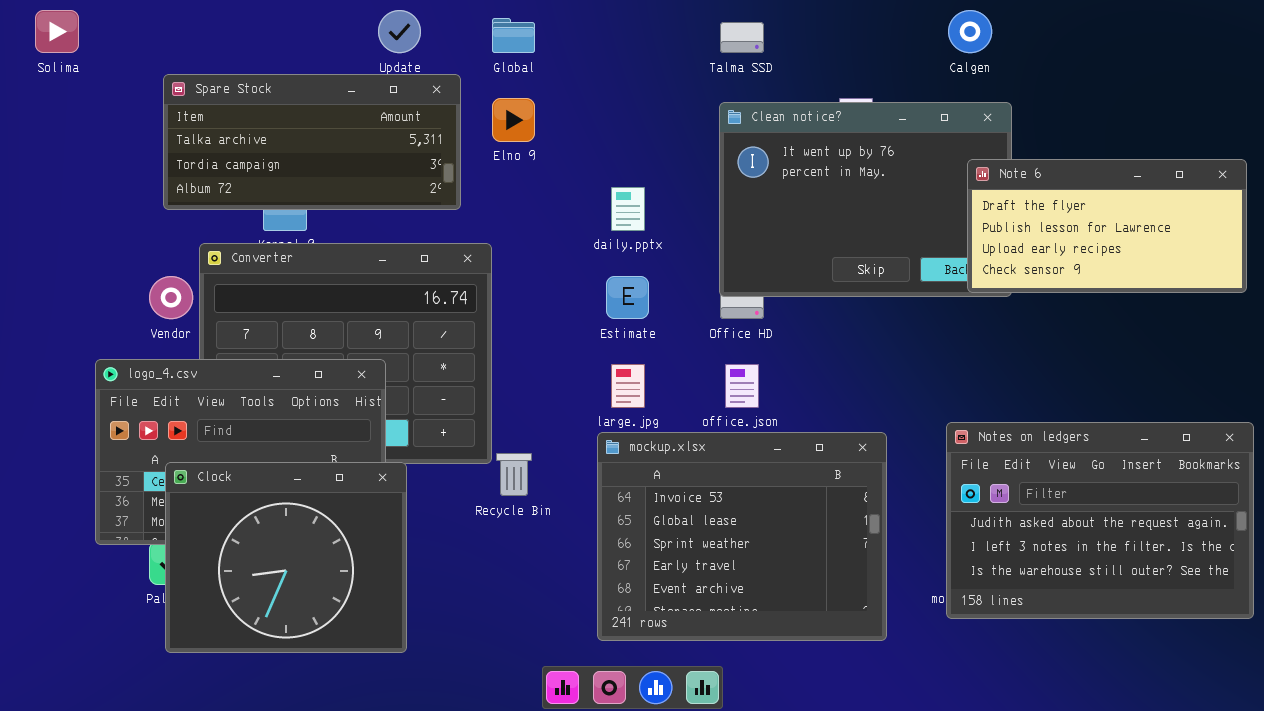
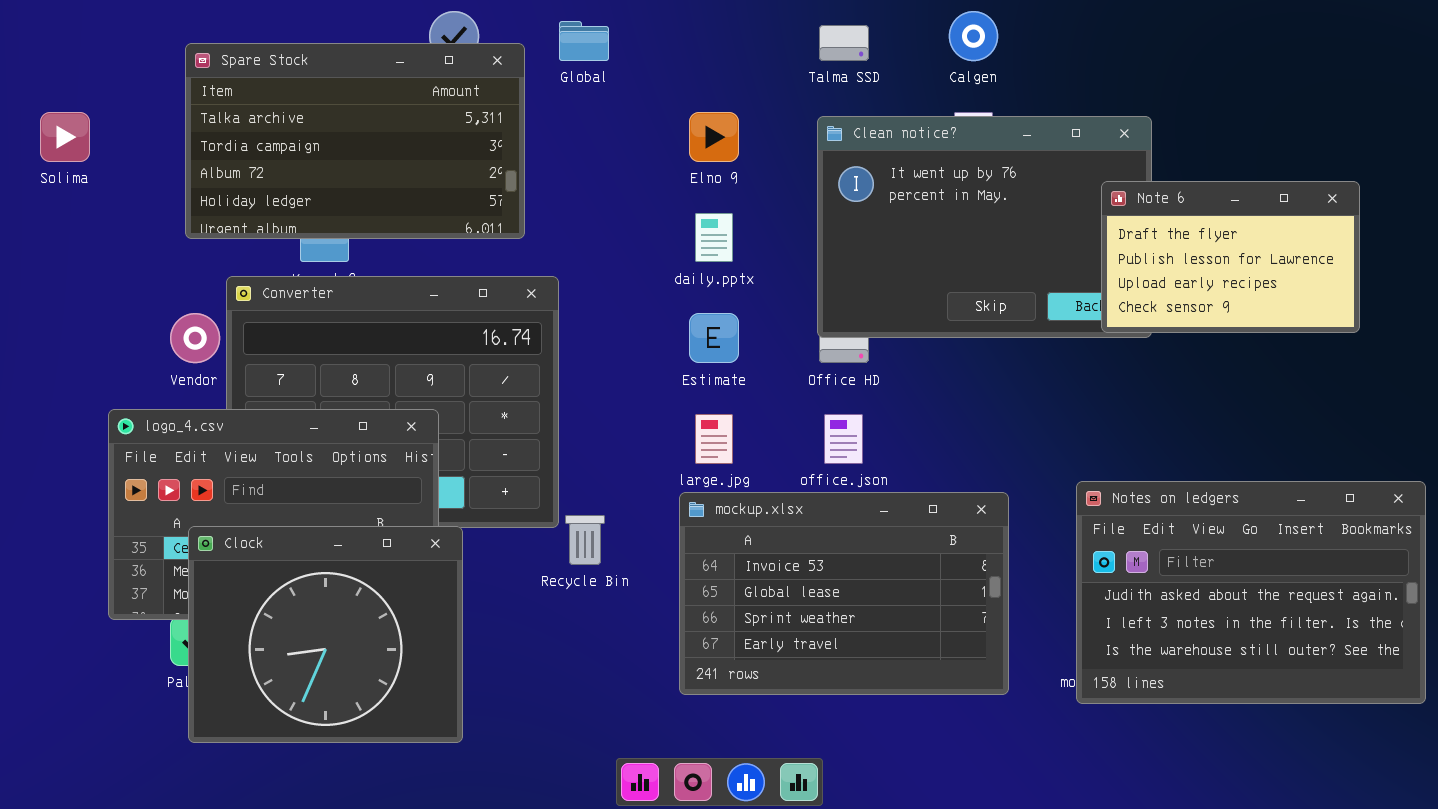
Solima: [35,10,79,53] -> [40,112,90,162], moved
Calgen: [948,10,992,53] -> [949,11,998,61], moved
Spare Stock: [163,74,461,210] -> [185,43,525,239], resized
Elno 9: [492,98,535,142] -> [689,112,739,162], moved
Note 6: [967,159,1247,293] -> [1101,181,1360,333], resized
mockup.xlsx: [597,432,887,641] -> [679,492,1009,695], resized

